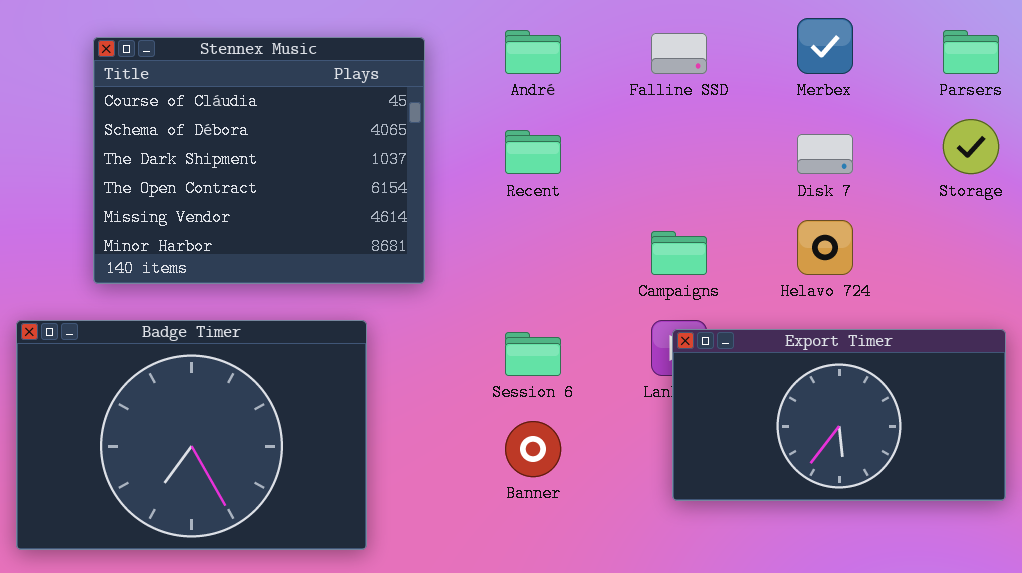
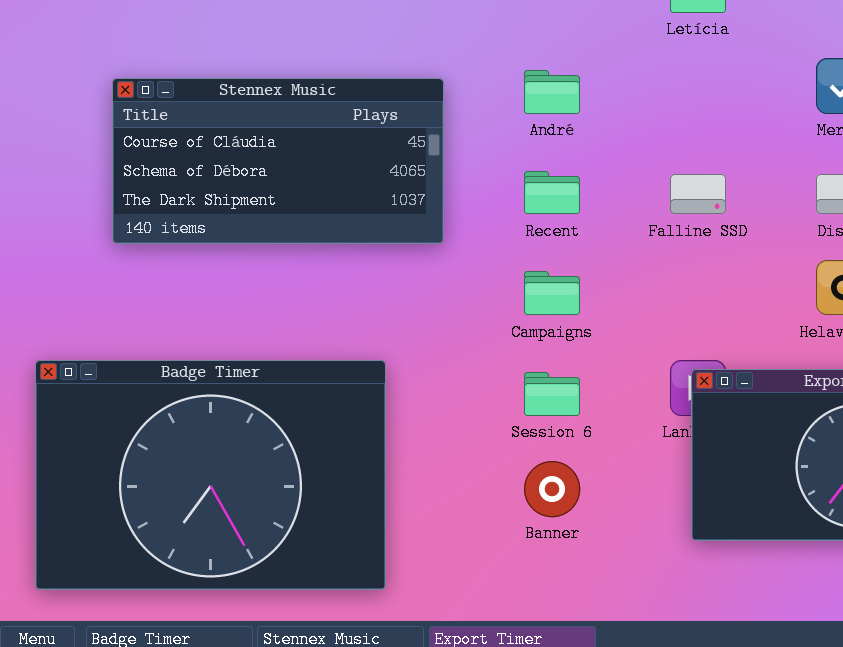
Falline SSD: [651,33,707,74] -> [670,174,726,214], moved
Stennex Music: [93,37,425,284] -> [112,78,444,244], resized
Campaigns: [651,231,707,275] -> [524,271,580,315], moved

